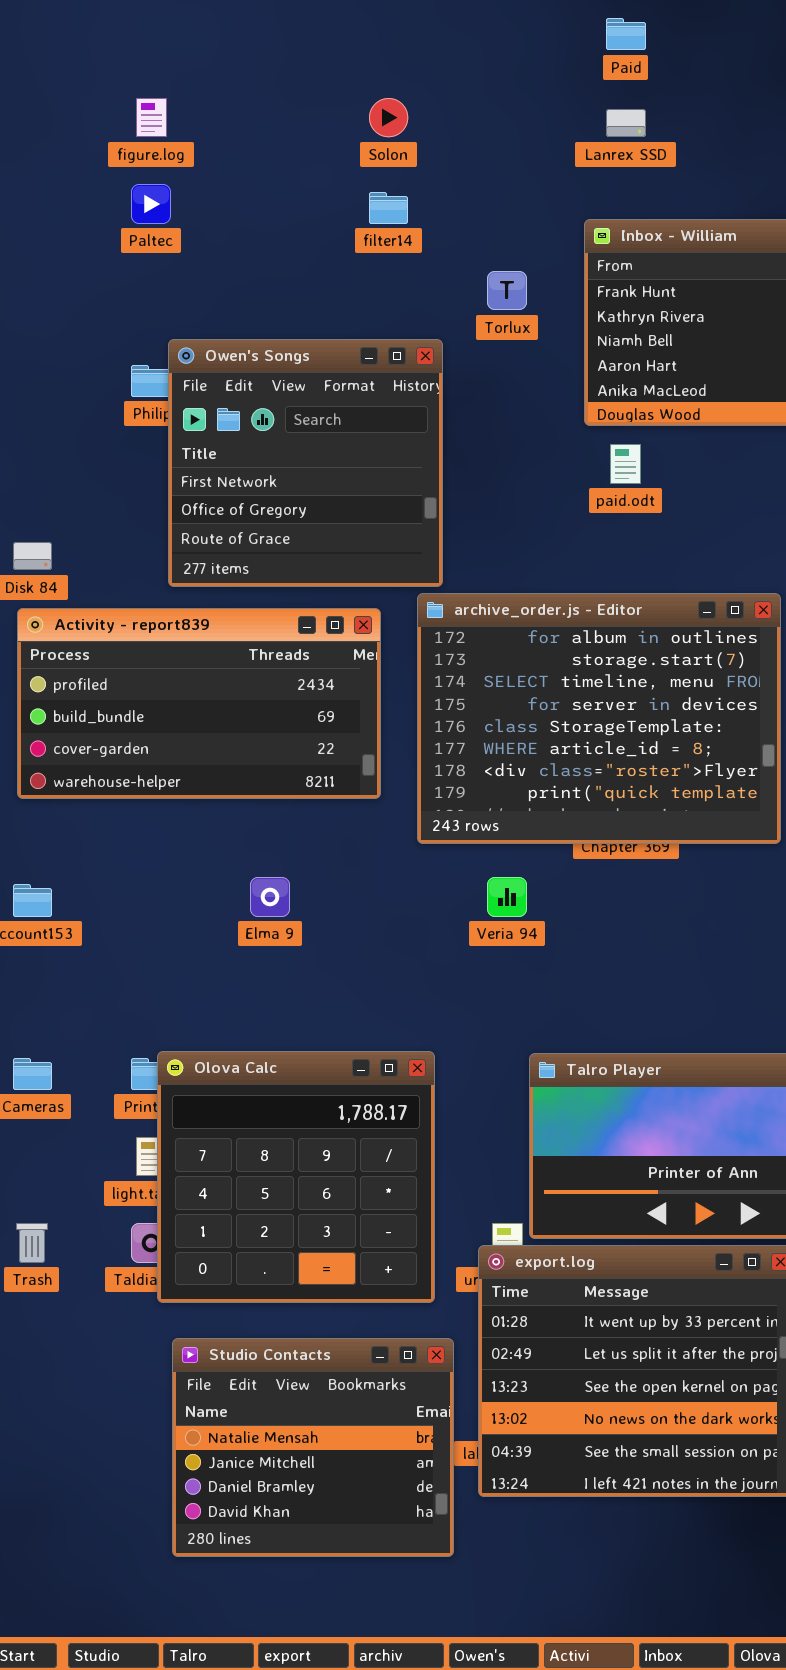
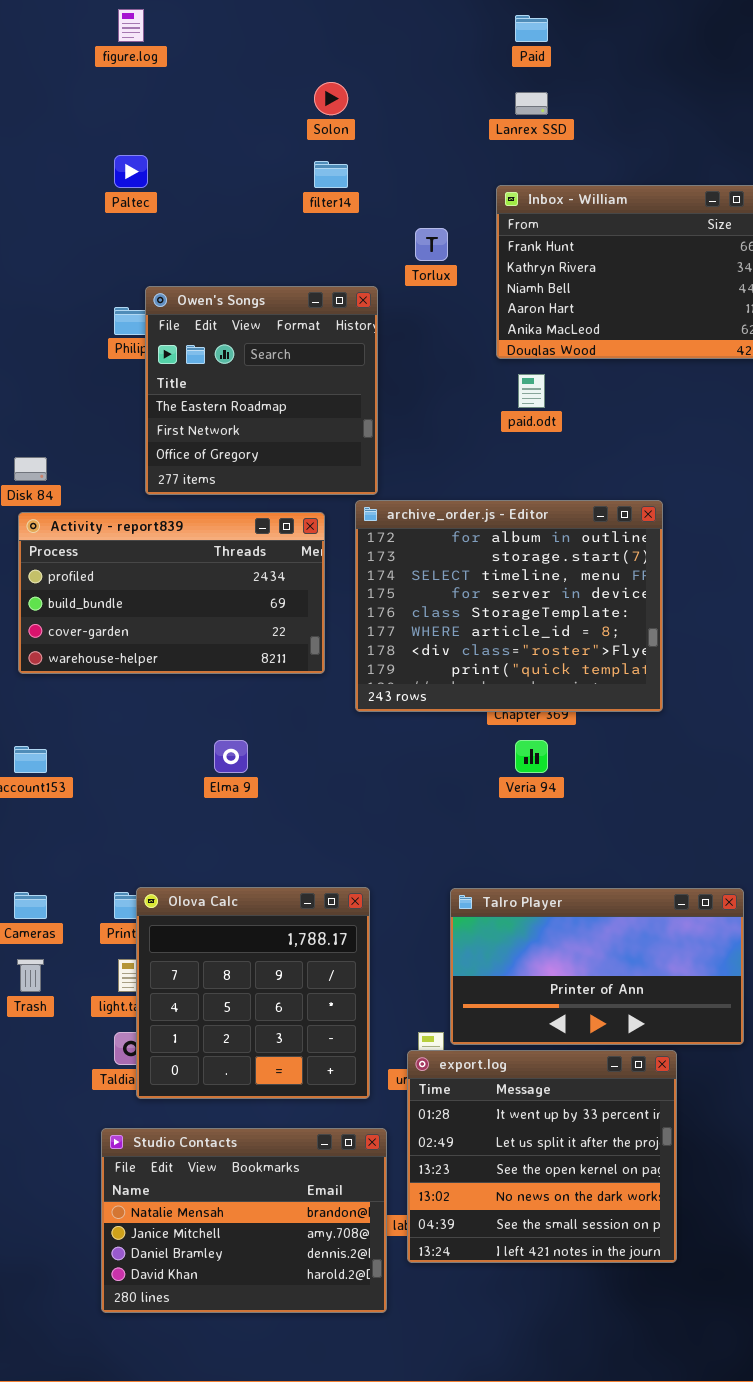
figure.log: [136,98,167,137] -> [118,9,144,42], moved
Owen's Songs: [168,339,443,587] -> [145,286,378,495], scrolled up 1 row
Veria 94: [487,877,527,917] -> [515,740,548,773], moved
Trash: [16,1223,48,1263] -> [17,959,44,992], moved
Studio Contacts: [172,1338,454,1557] -> [101,1128,387,1313], resized

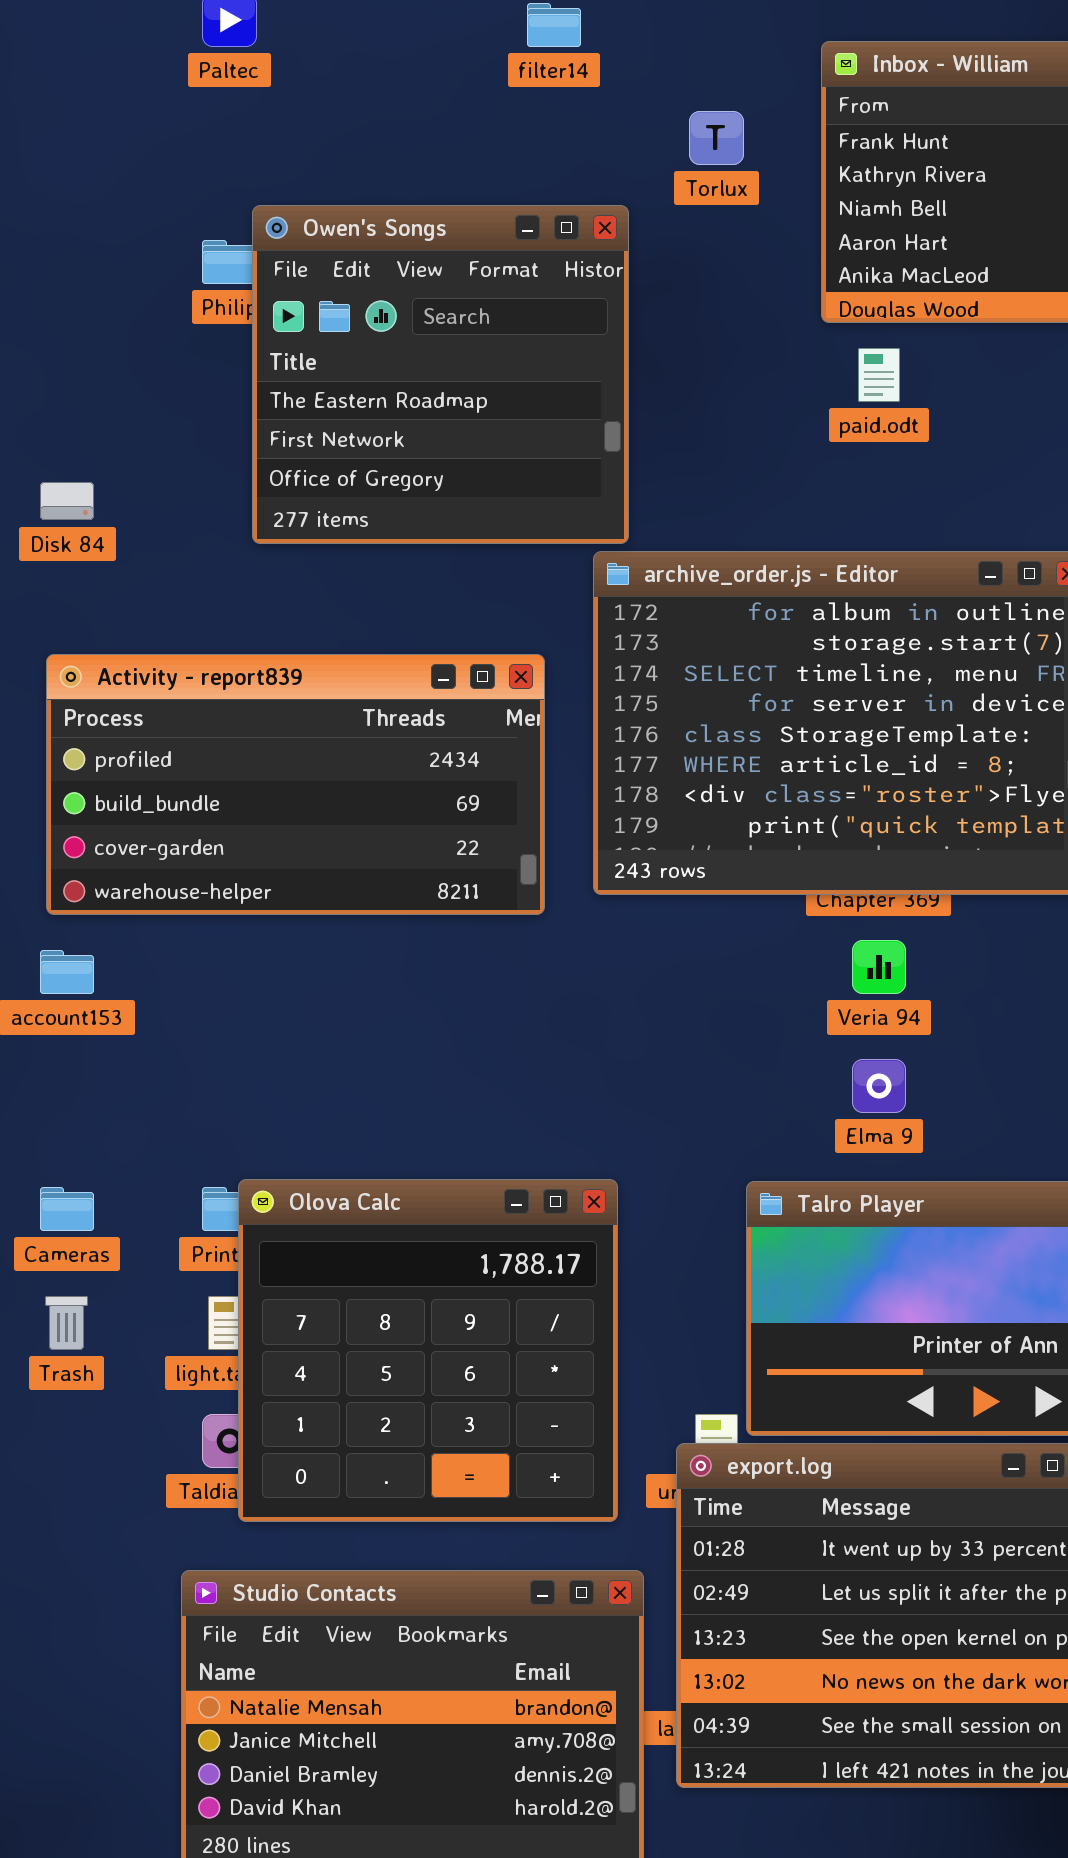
Activity - report839: [18,512,325,674] -> [46,654,545,915], moved
Elma 9: [214,740,248,773] -> [852,1059,906,1113], moved

